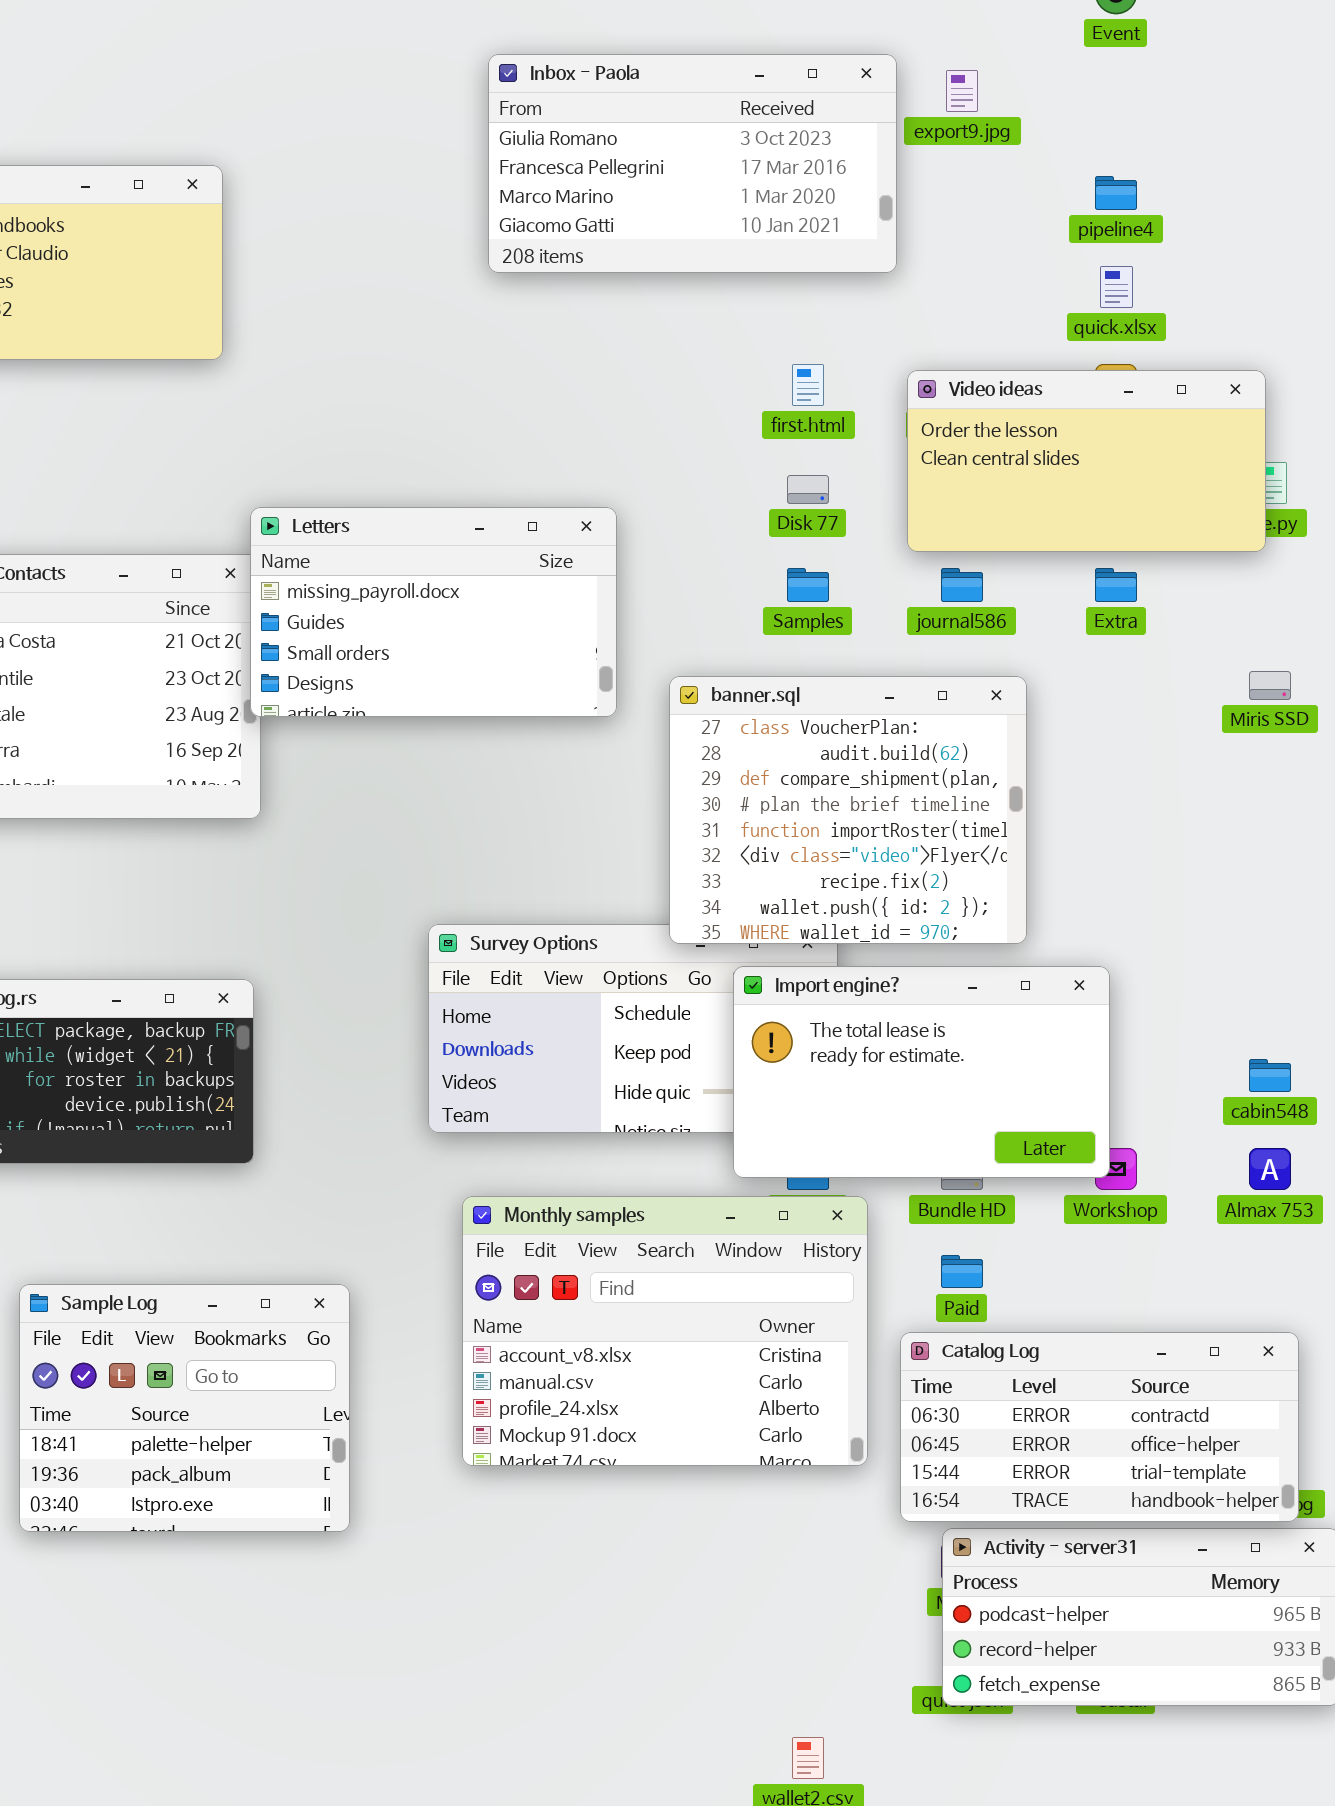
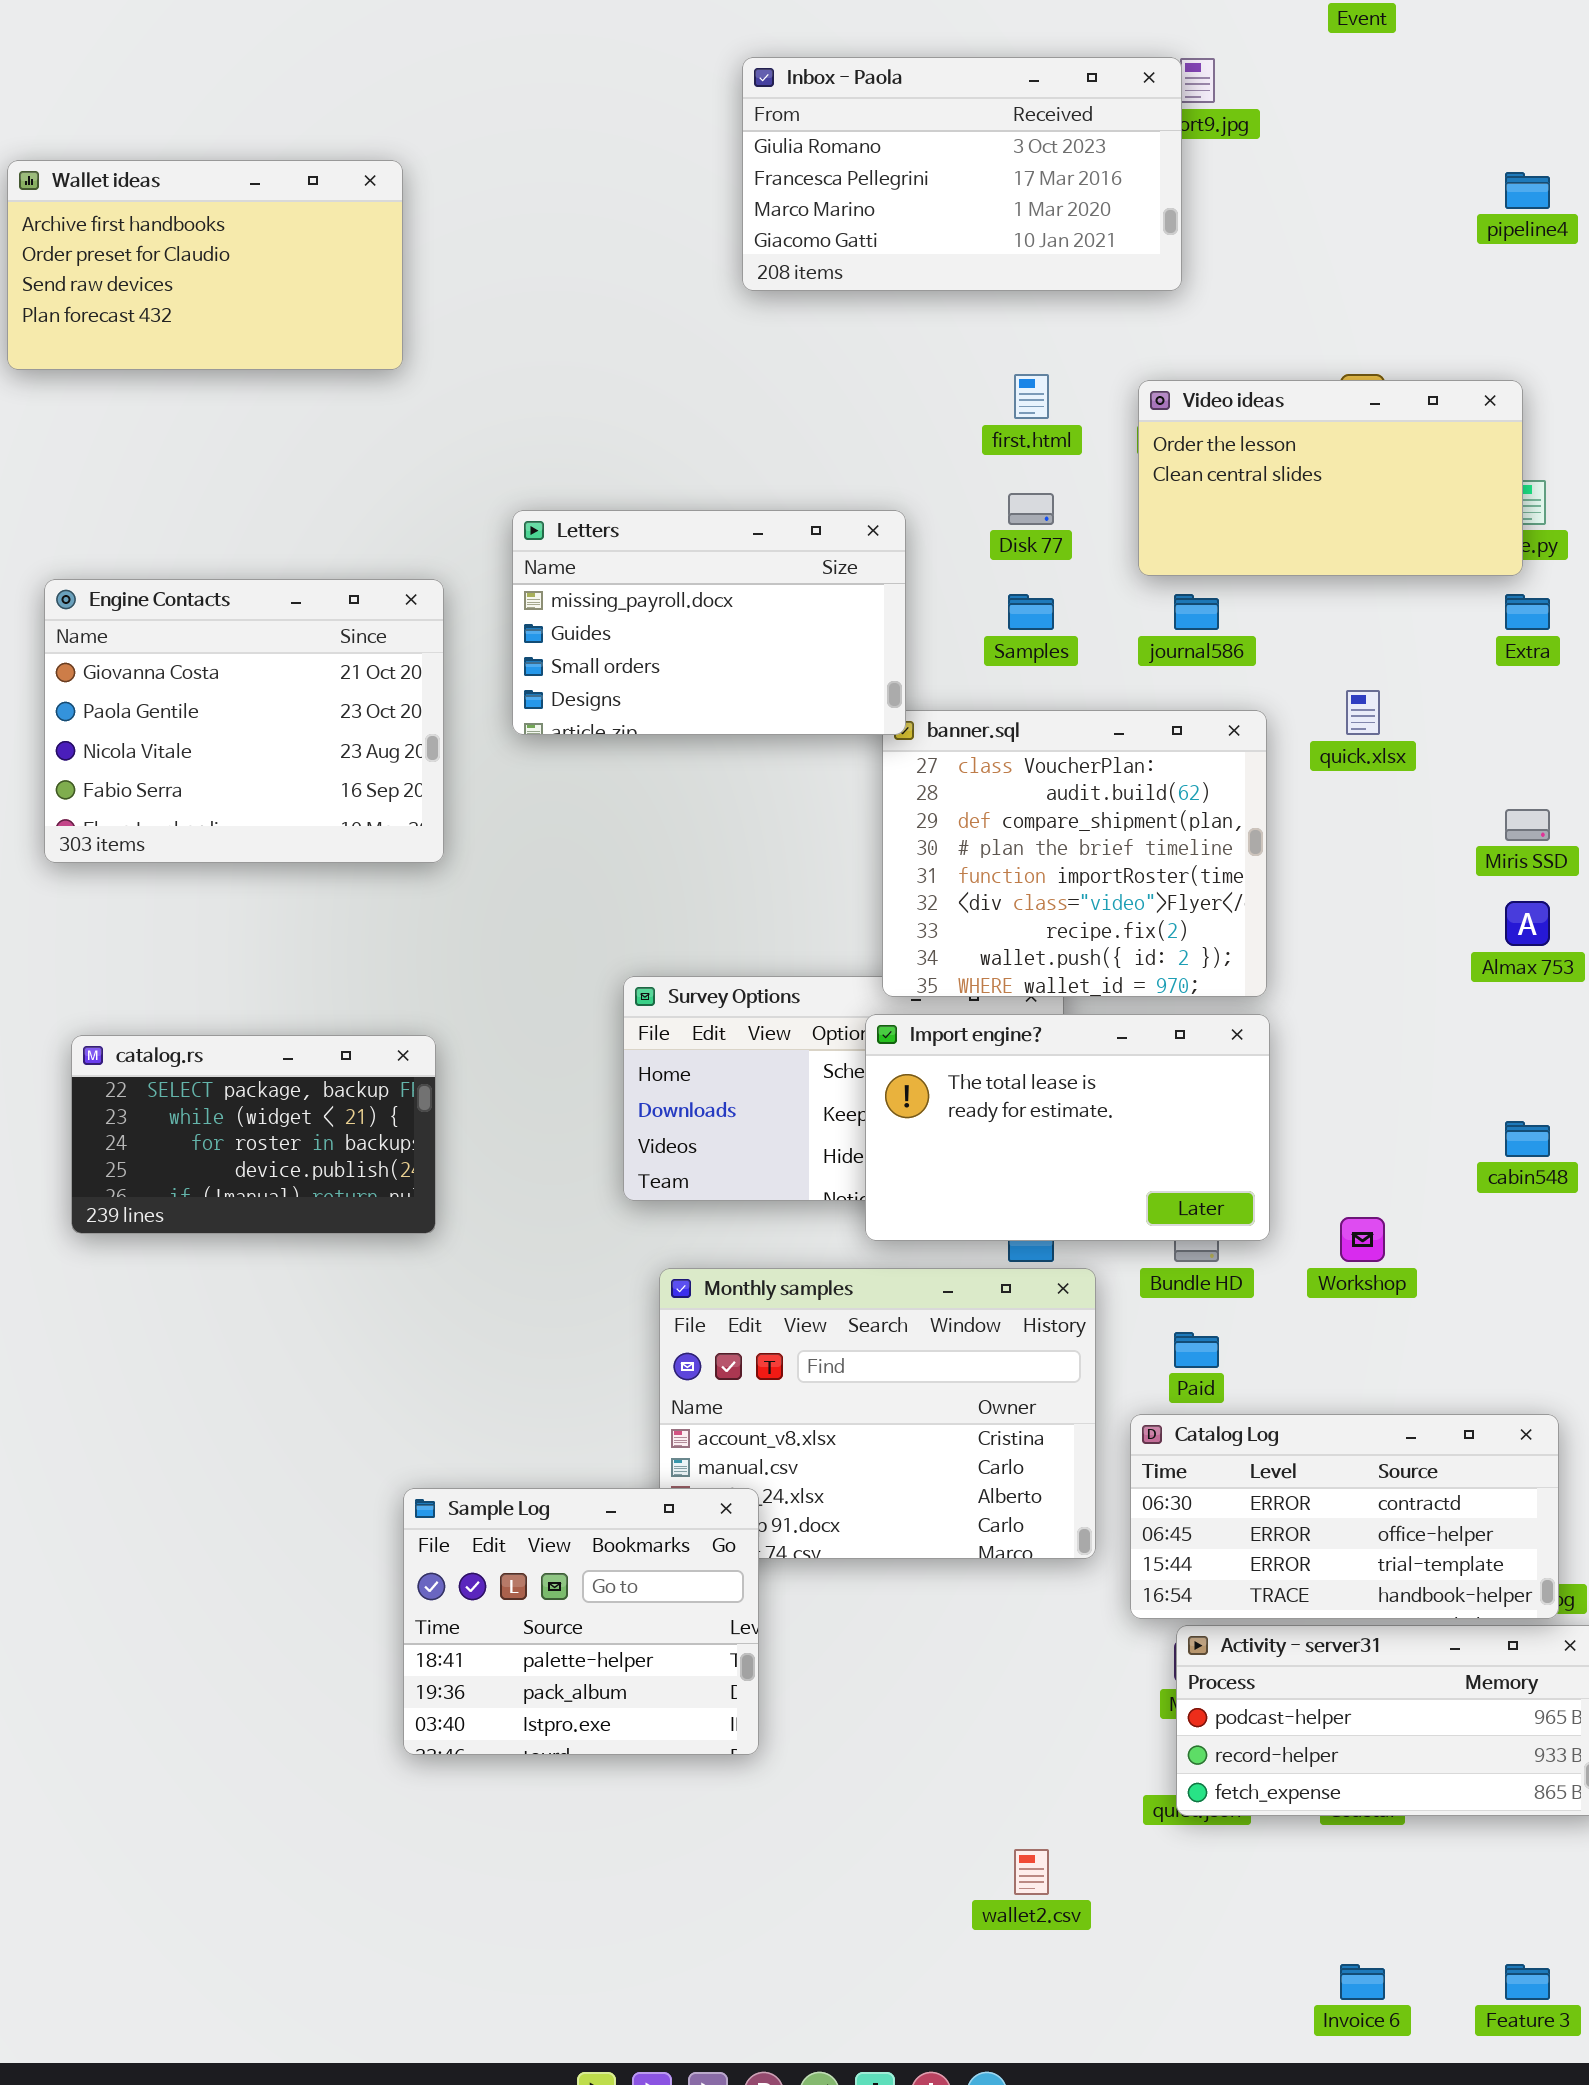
Inbox - Paola: [488,54,897,273] -> [742,57,1182,291], moved
pipeline4: [1095,176,1137,210] -> [1505,172,1550,209], moved
quick.xlsx: [1100,266,1133,308] -> [1346,690,1380,735], moved
Letters: [250,507,617,717] -> [512,510,906,735], moved
Extra: [1095,568,1137,602] -> [1505,594,1550,630], moved
Miris SSD: [1249,671,1291,700] -> [1505,809,1550,841], moved
Import engine?: [733,966,1110,1178] -> [865,1014,1270,1241], moved
Almax 753: [1249,1148,1291,1190] -> [1505,901,1550,946], moved
Sample Log: [19,1284,350,1532] -> [403,1488,759,1755], moved

